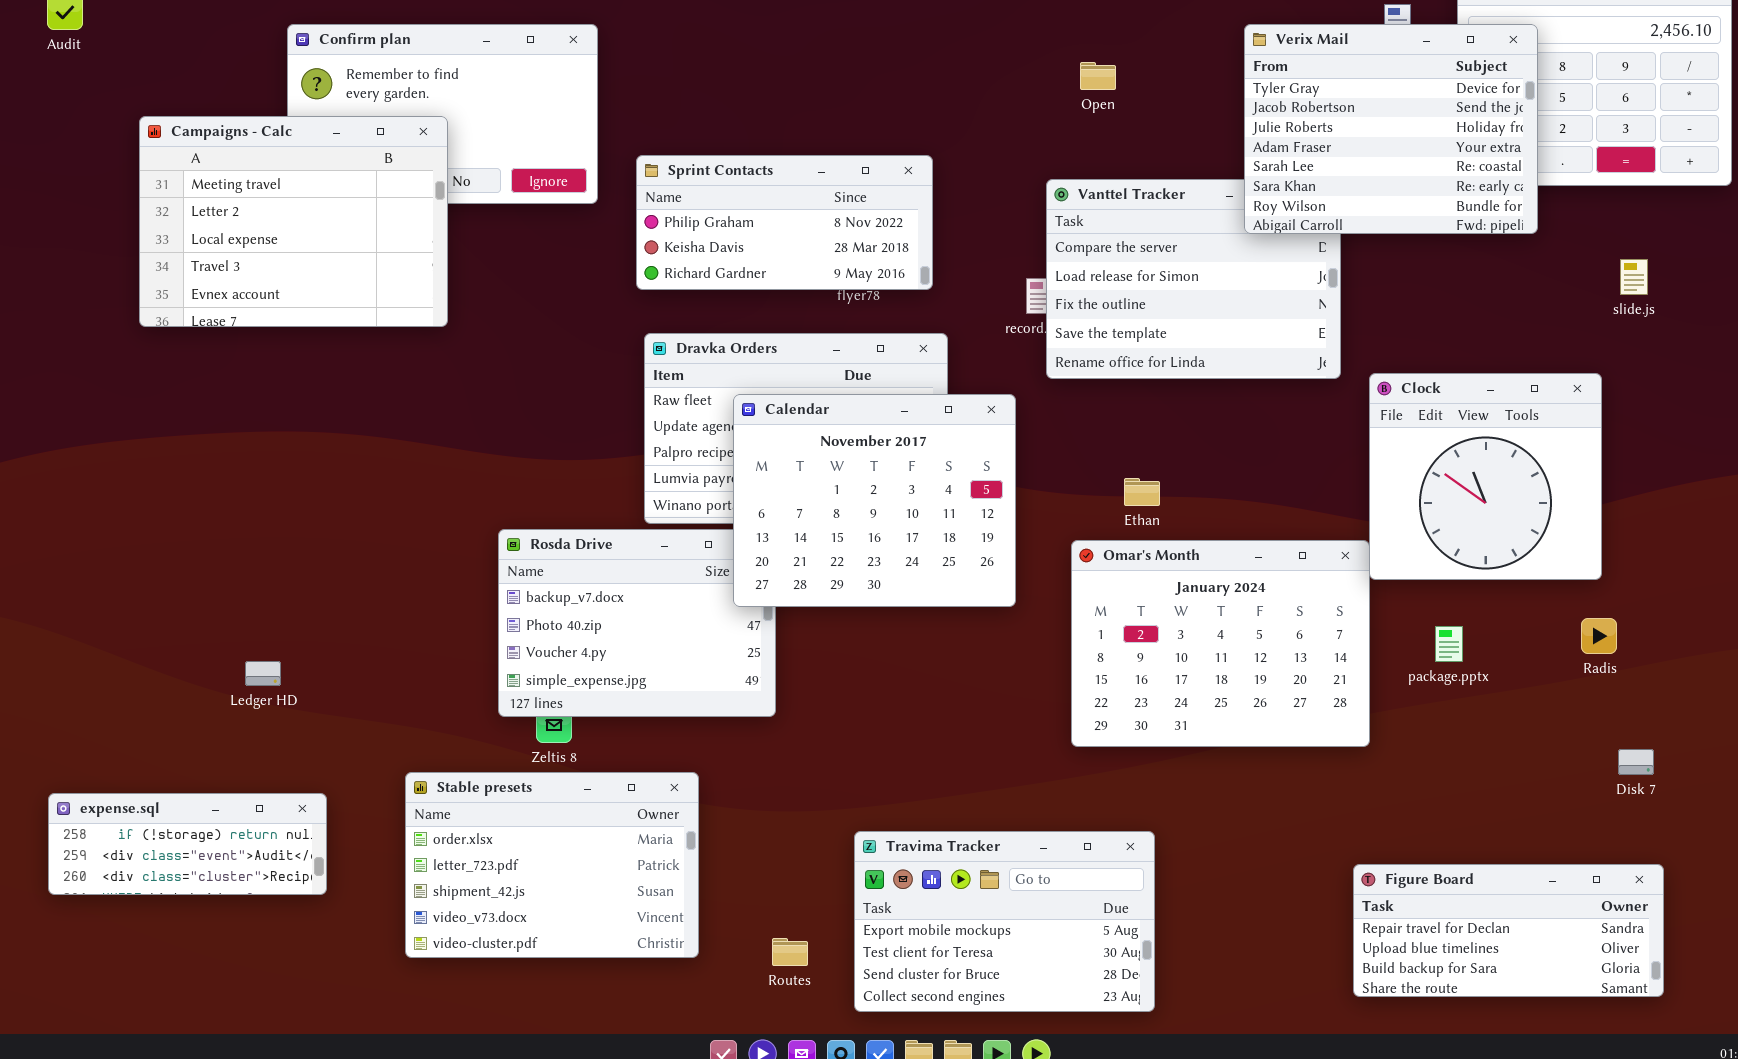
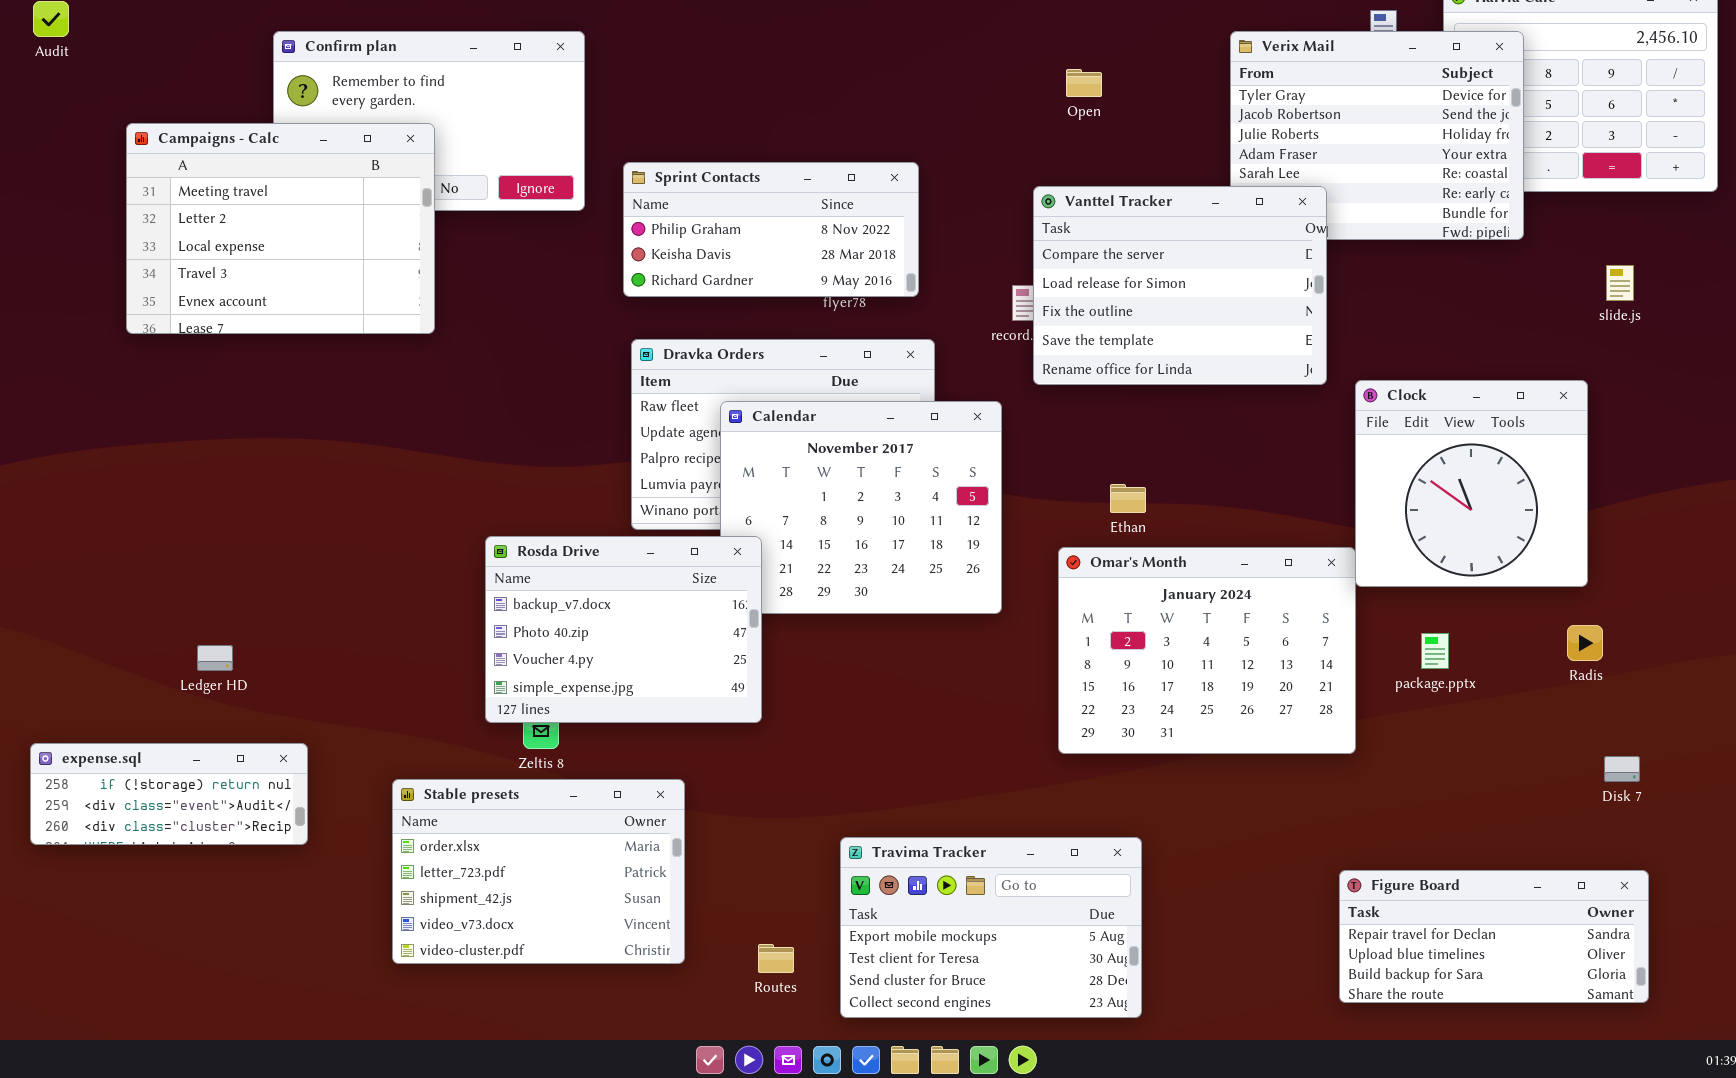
Vanttel Tracker: [1046,179,1341,379] -> [1033,186,1327,385], raised
Rosda Drive: [498,529,776,717] -> [485,536,762,723], raised
Ledger HD: [245,661,281,686] -> [197,645,233,671], moved
expense.sql: [48,793,327,895] -> [30,743,308,845], moved

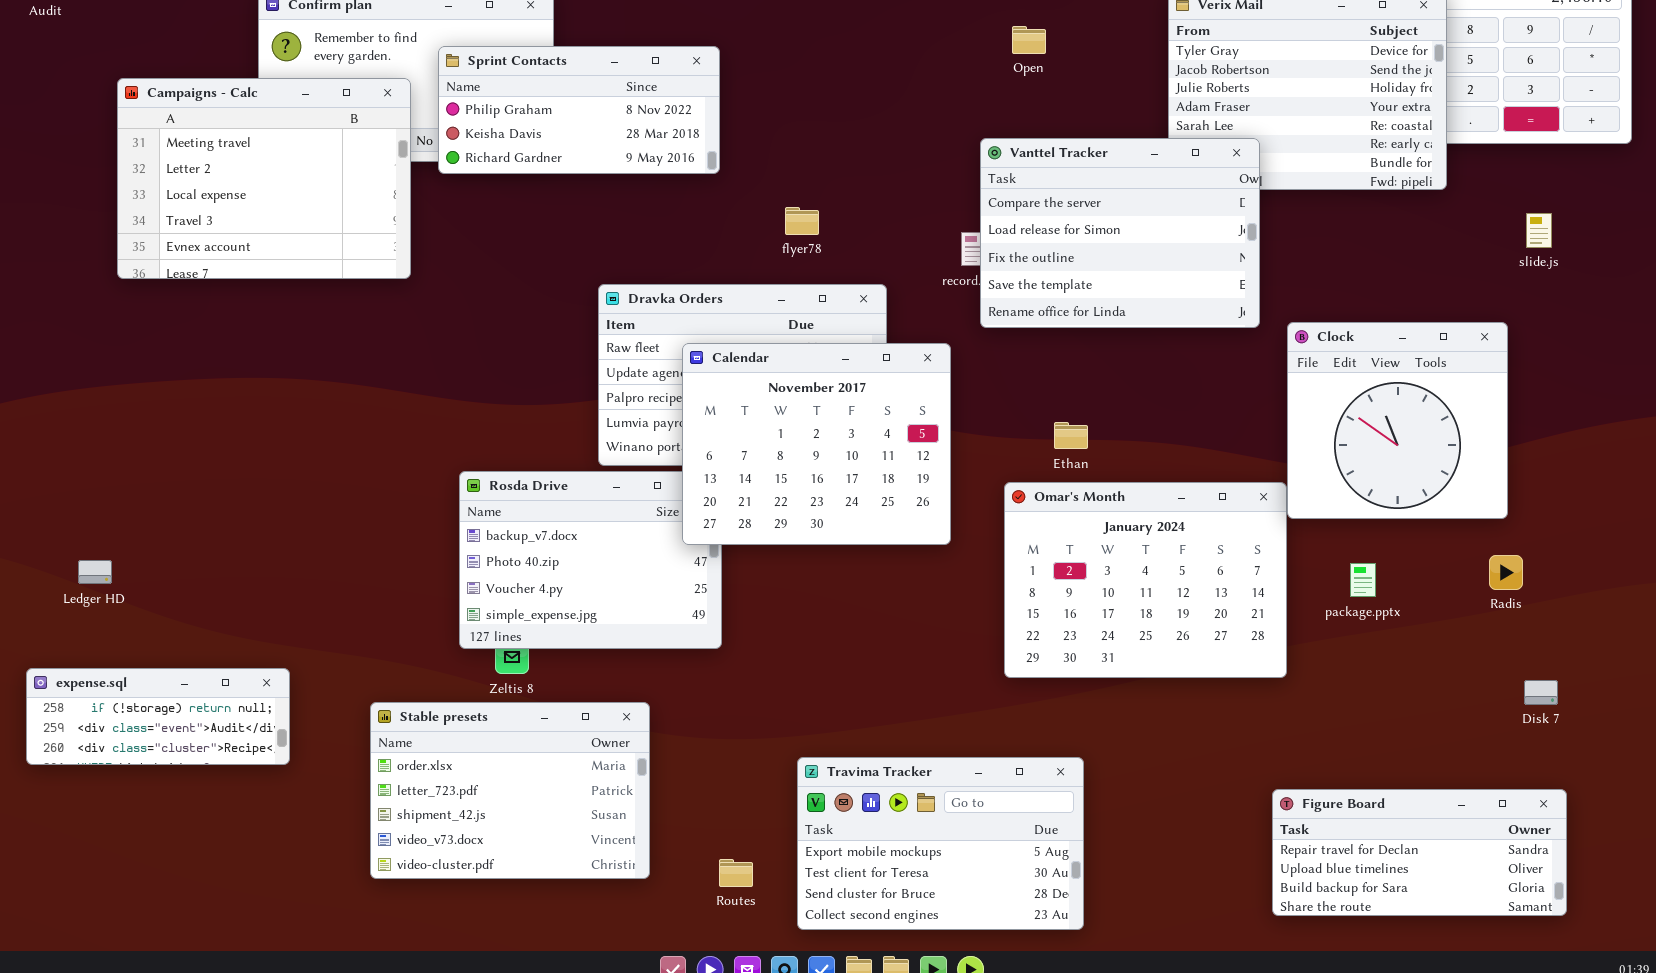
Sprint Contacts: [623,162,919,297] -> [438,46,720,174], moved
Calendar: [720,401,1002,614] -> [682,343,951,545], raised
Ledger HD: [197,645,233,671] -> [78,560,112,584], moved

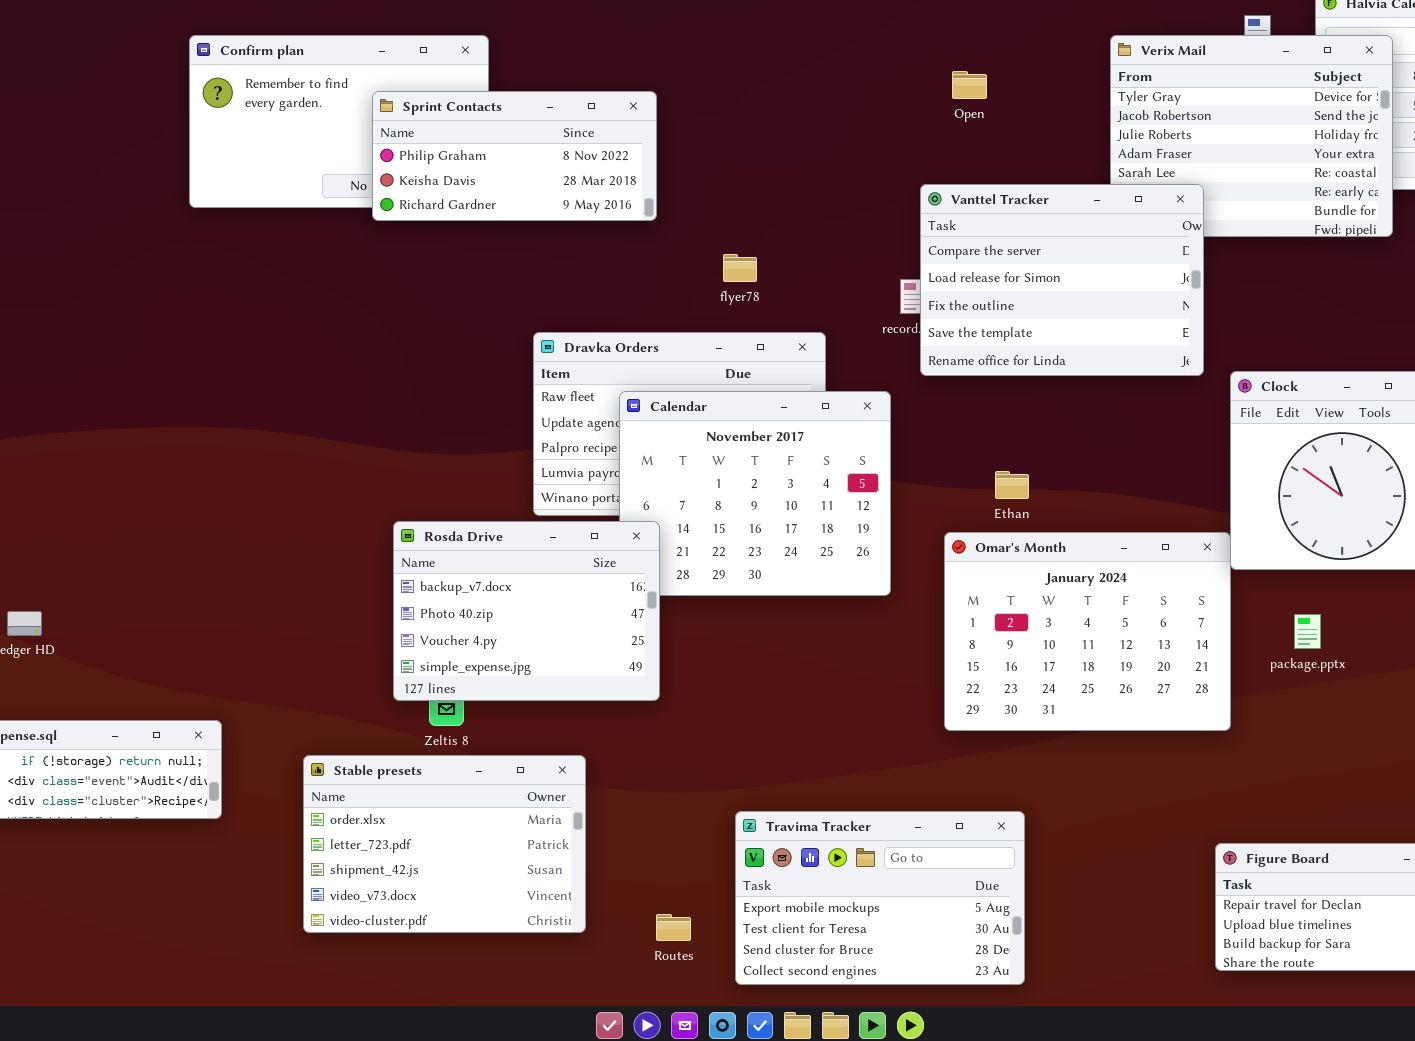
Campaigns - Calc: [117,78,411,279] -> none, closed
Rosda Drive: [459,471,722,649] -> [393,521,660,701], raised

